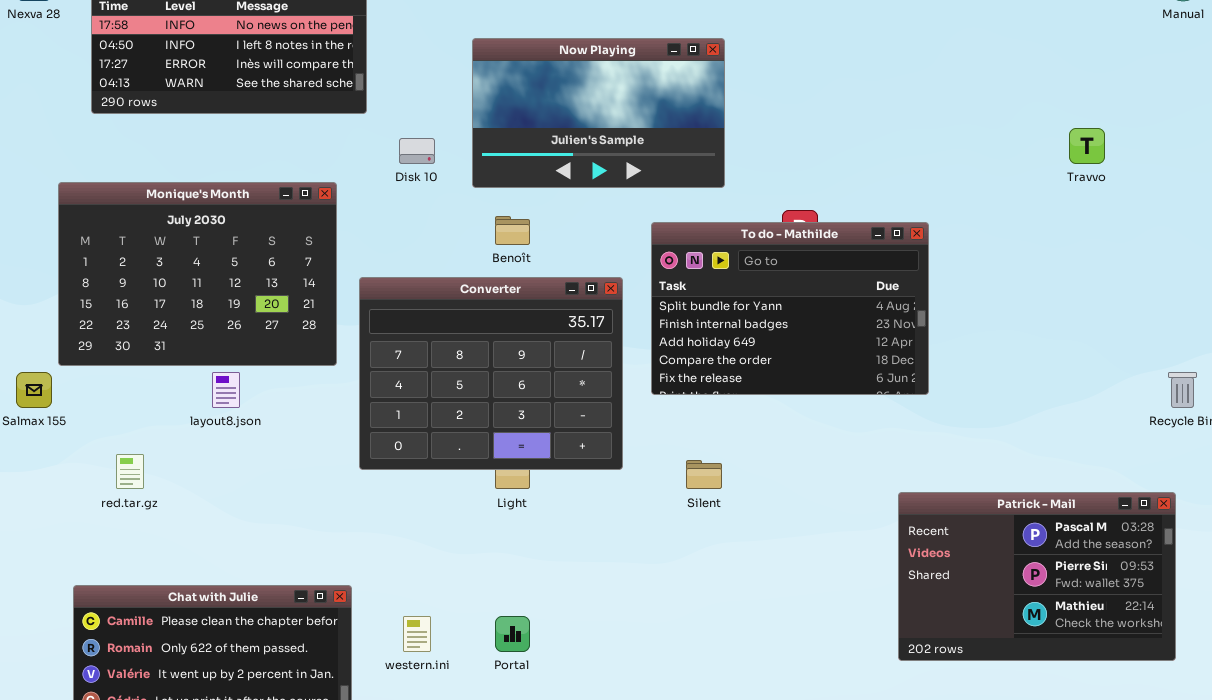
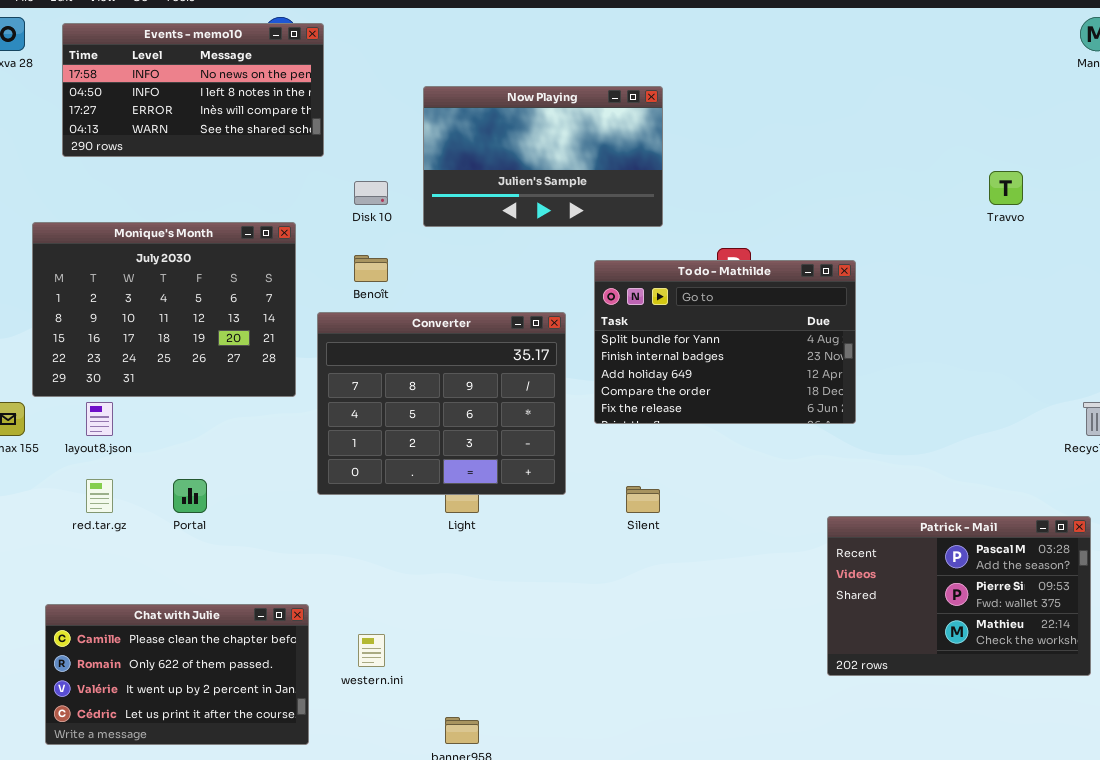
Benoît: [495,216,530,245] -> [354,255,388,282], moved
layout8.json: [212,372,240,408] -> [86,402,113,436], moved
Portal: [495,616,530,652] -> [173,479,207,513], moved

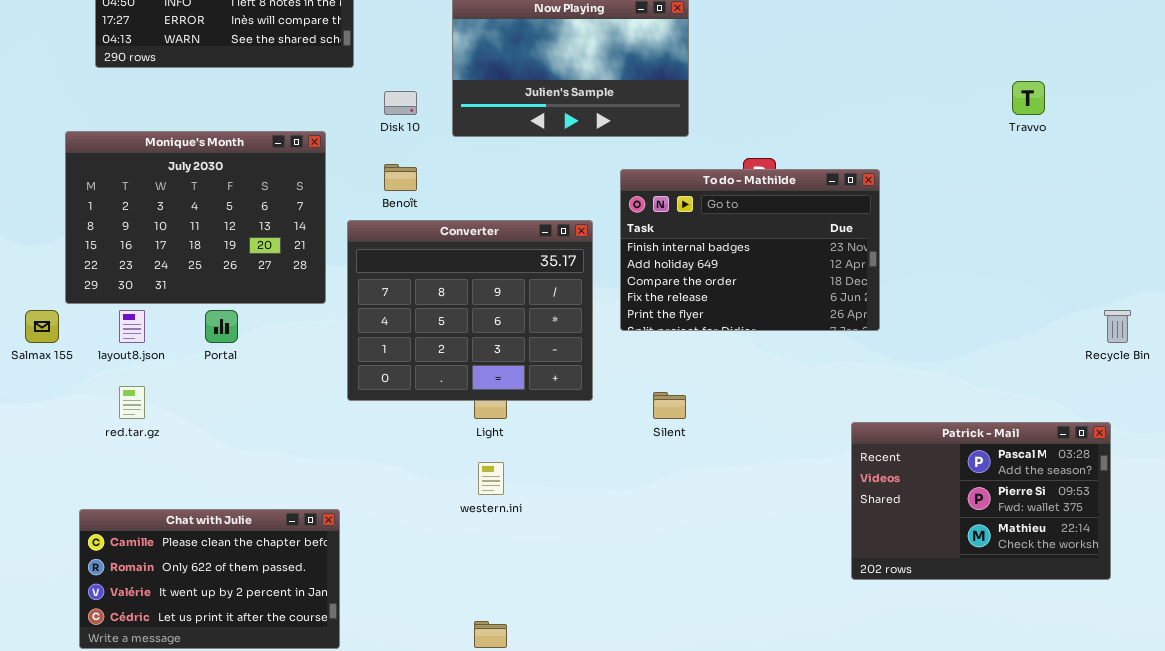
To do - Mathilde: [594,260,856,424] -> [620,169,880,331], scrolled down 1 row
Portal: [173,479,207,513] -> [205,310,238,343], moved
western.ini: [358,634,385,667] -> [478,462,504,495], moved

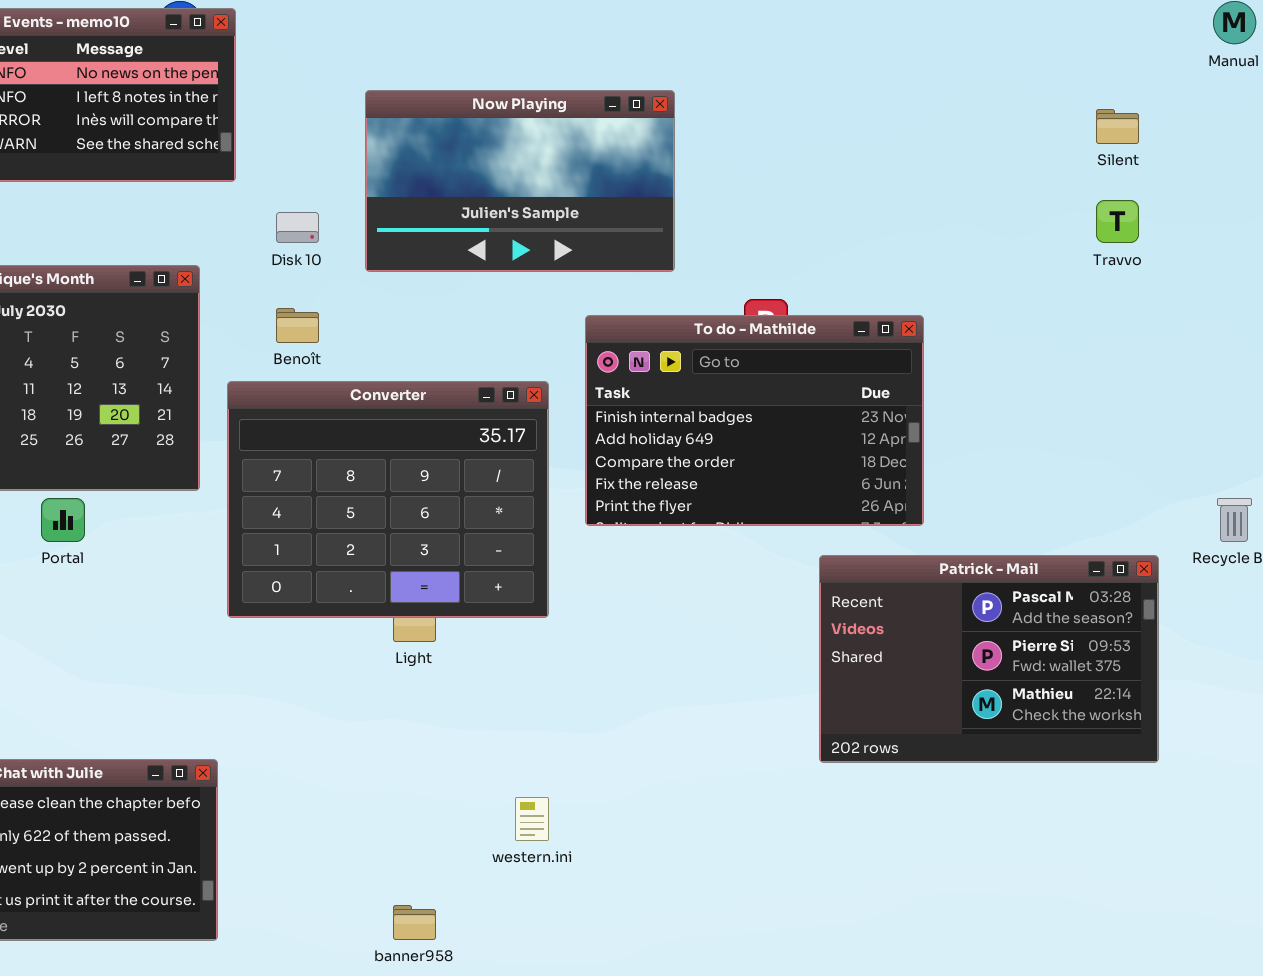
Silent: [653,392,686,419] -> [1096,109,1139,144], moved
Patrick - Mail: [851,422,1111,580] -> [819,555,1159,763], moved
western.ini: [478,462,504,495] -> [515,797,549,841], moved

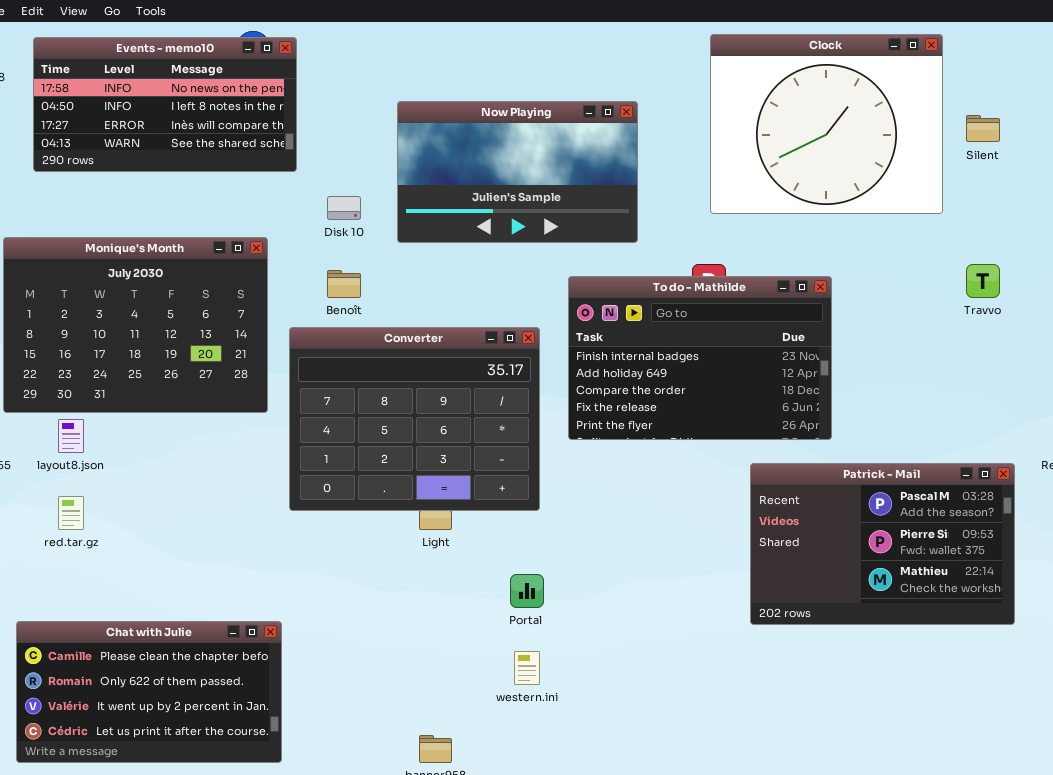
Clock: none -> [710,34,943,214], opened
Travvo: [1096,200,1139,243] -> [966,264,1000,298], moved
Portal: [41,498,85,542] -> [510,574,544,608], moved

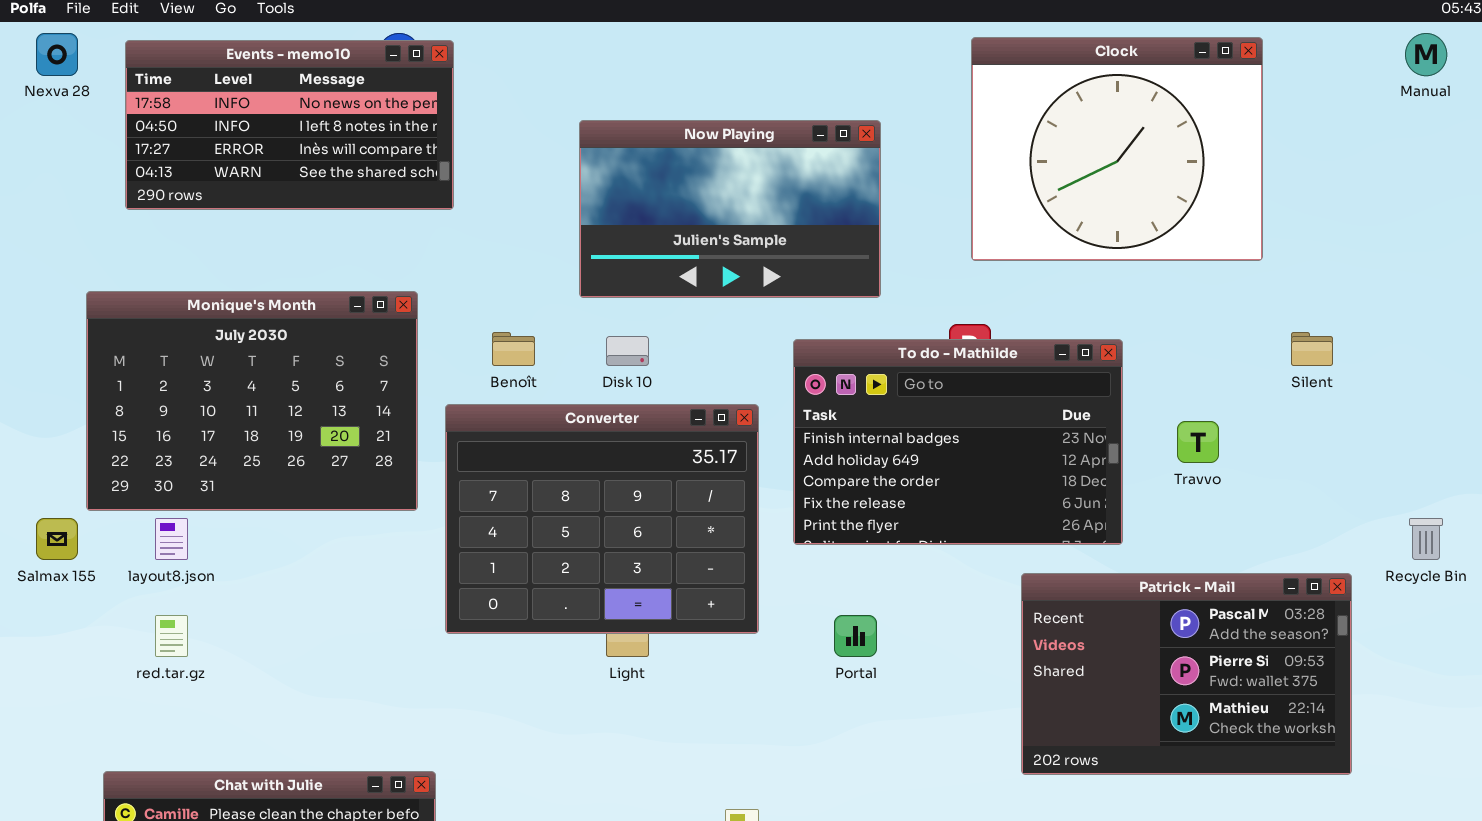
Silent: [966,115,1000,142] -> [1291,332,1333,366], moved
Disk 10: [327,196,361,220] -> [606,336,649,366], moved
Travvo: [966,264,1000,298] -> [1177,421,1219,463], moved
Portal: [510,574,544,608] -> [834,615,877,657], moved

